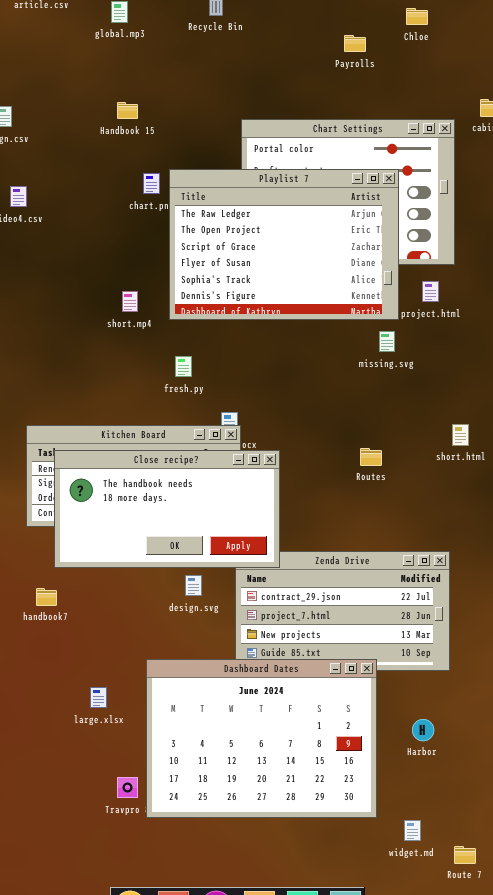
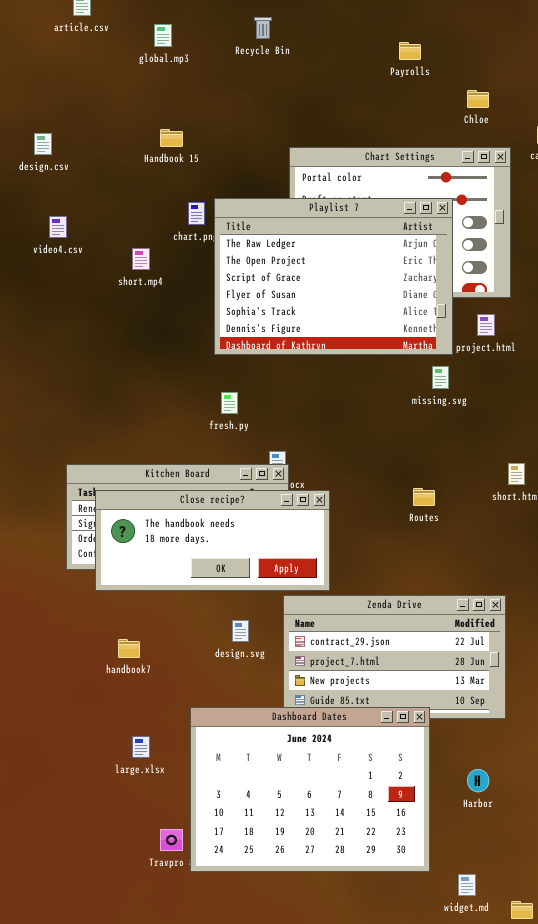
Chloe: [406,8,428,25] -> [467,90,489,108], moved
Payrolls: [344,35,366,52] -> [399,42,421,60], moved
short.mp4: [122,291,138,312] -> [132,248,150,270], moved
Close recipe?: [54,450,280,568] -> [95,490,330,591], resized
handbook7: [36,588,57,606] -> [118,639,140,658], moved

